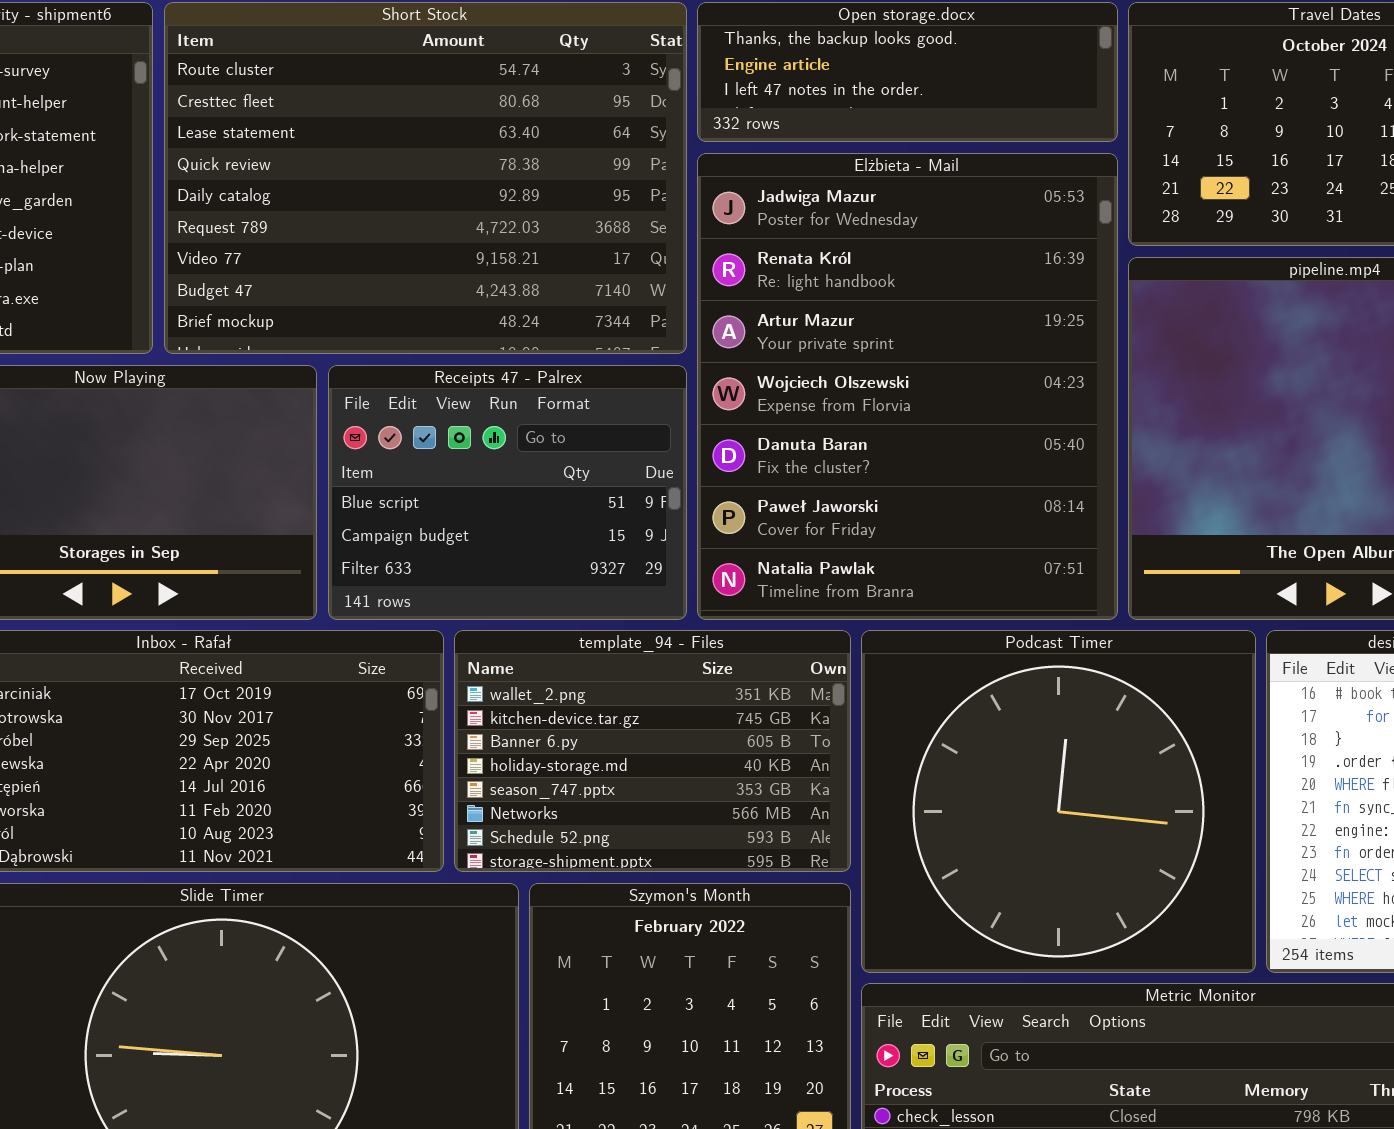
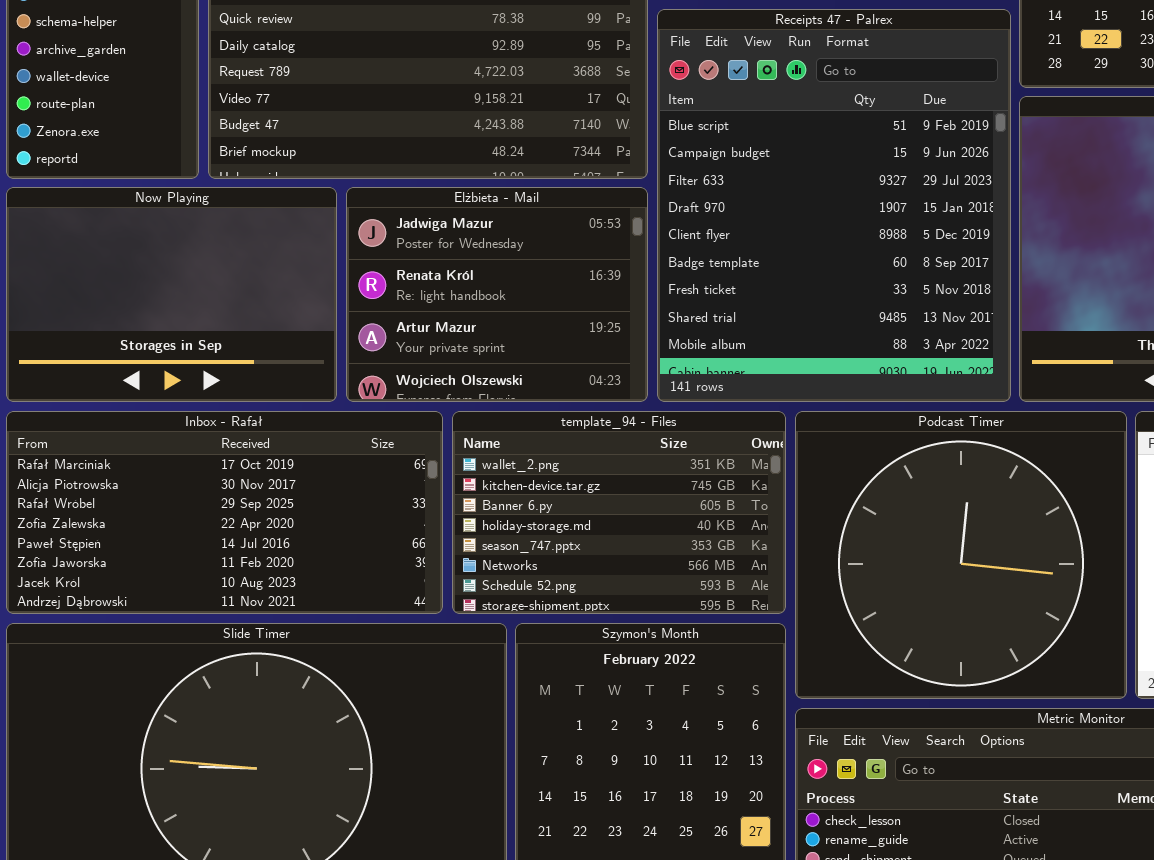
Elżbieta - Mail: [697,153,1118,620] -> [346,187,648,402], moved, resized
Receipts 47 - Palrex: [328,365,687,620] -> [657,9,1011,402], moved, resized

